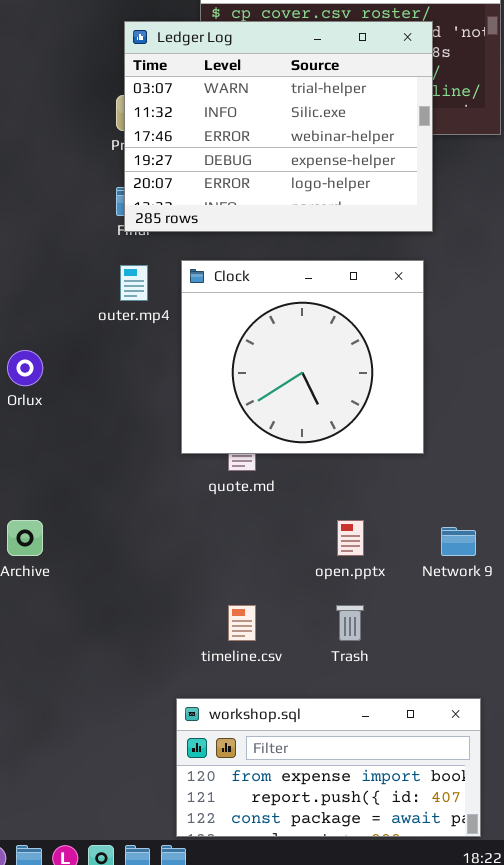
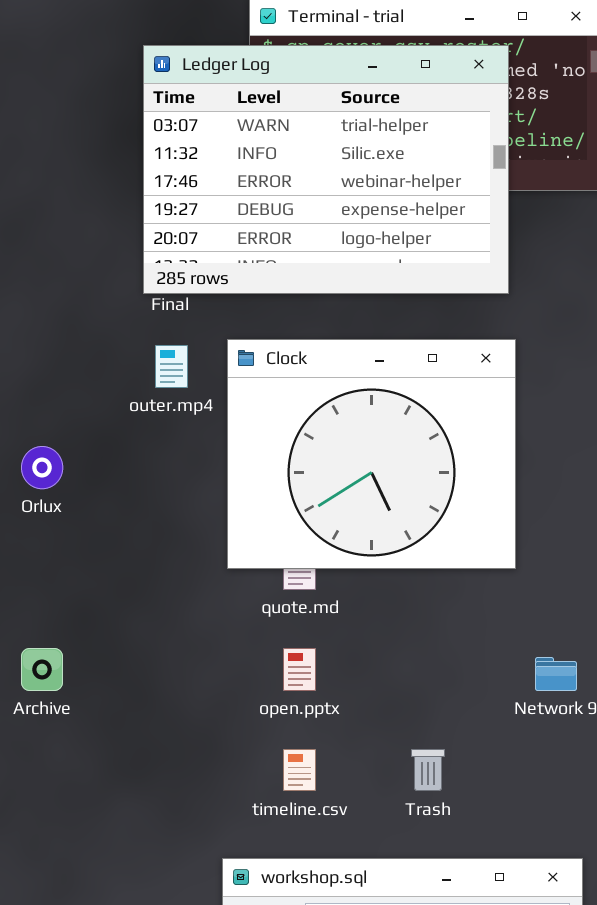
Ledger Log: [124,21,433,232] -> [143,45,509,294], moved
open.pptx: [337,520,364,556] -> [283,648,316,691], moved

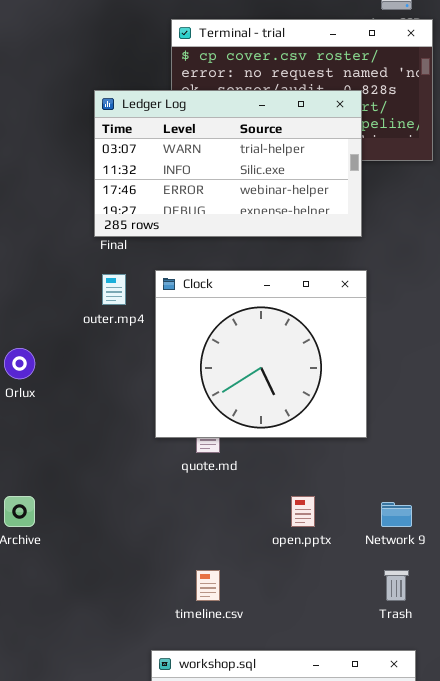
Ledger Log: [143,45,509,294] -> [94,90,362,237], resized
open.pptx: [283,648,316,691] -> [291,496,315,527], moved
Trash: [411,749,445,791] -> [384,570,409,601], moved

